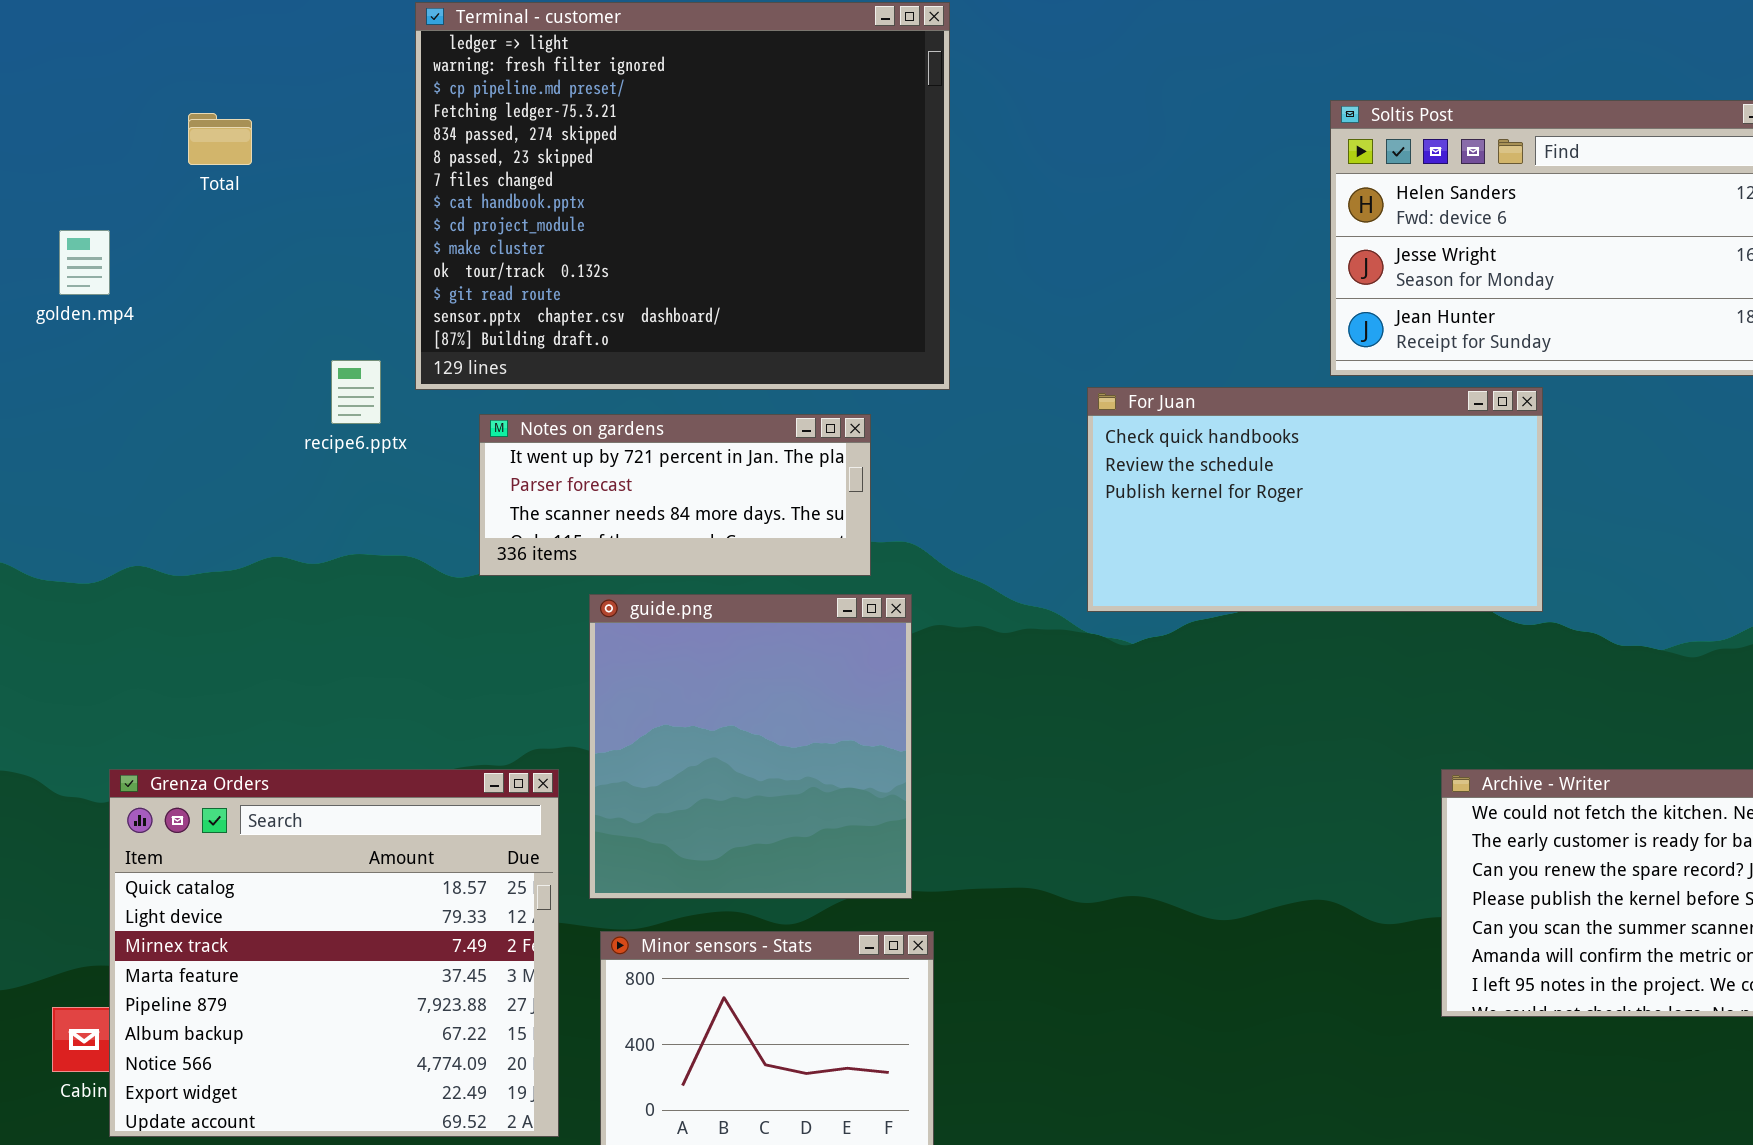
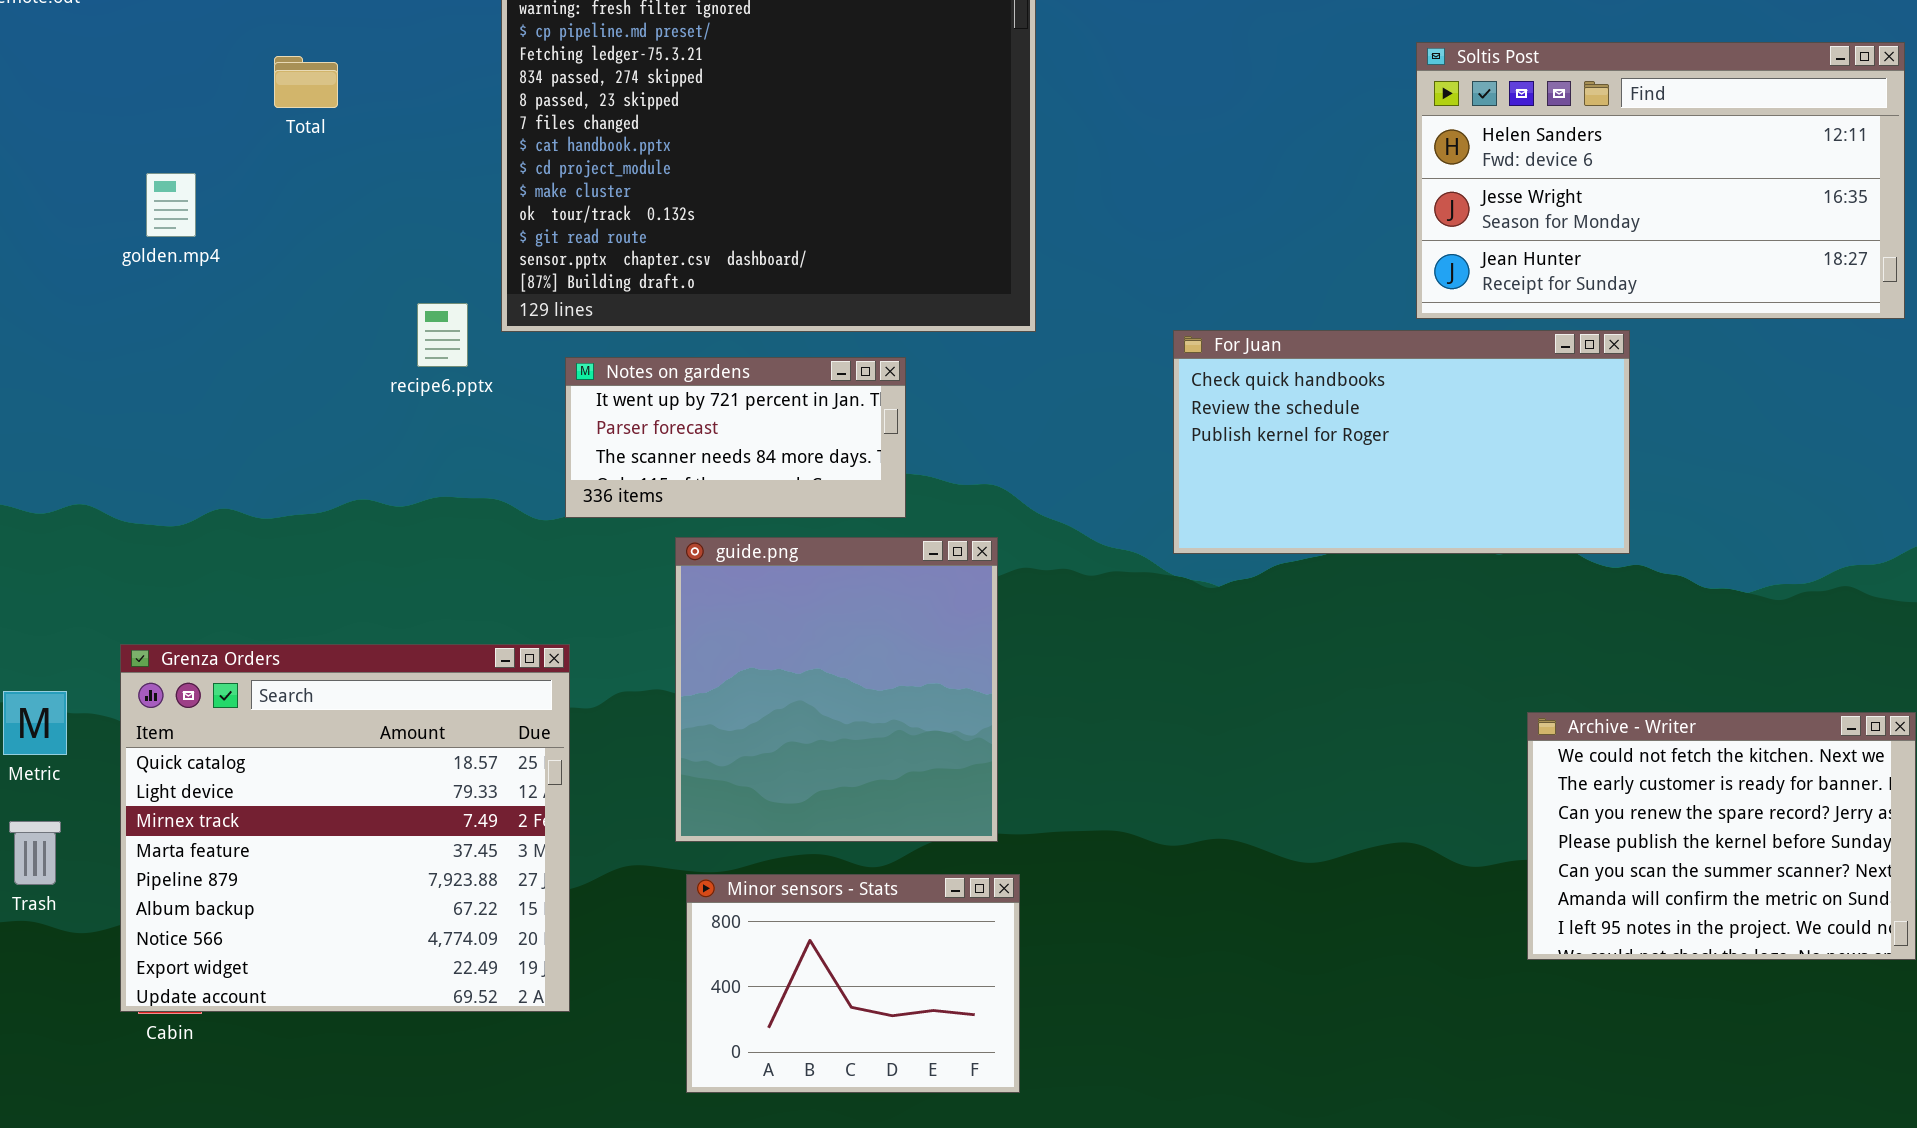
Notes on gardens: [479,414,871,576] -> [565,357,906,518], resized
Grenza Orders: [109,769,559,1137] -> [120,644,570,1012], moved

